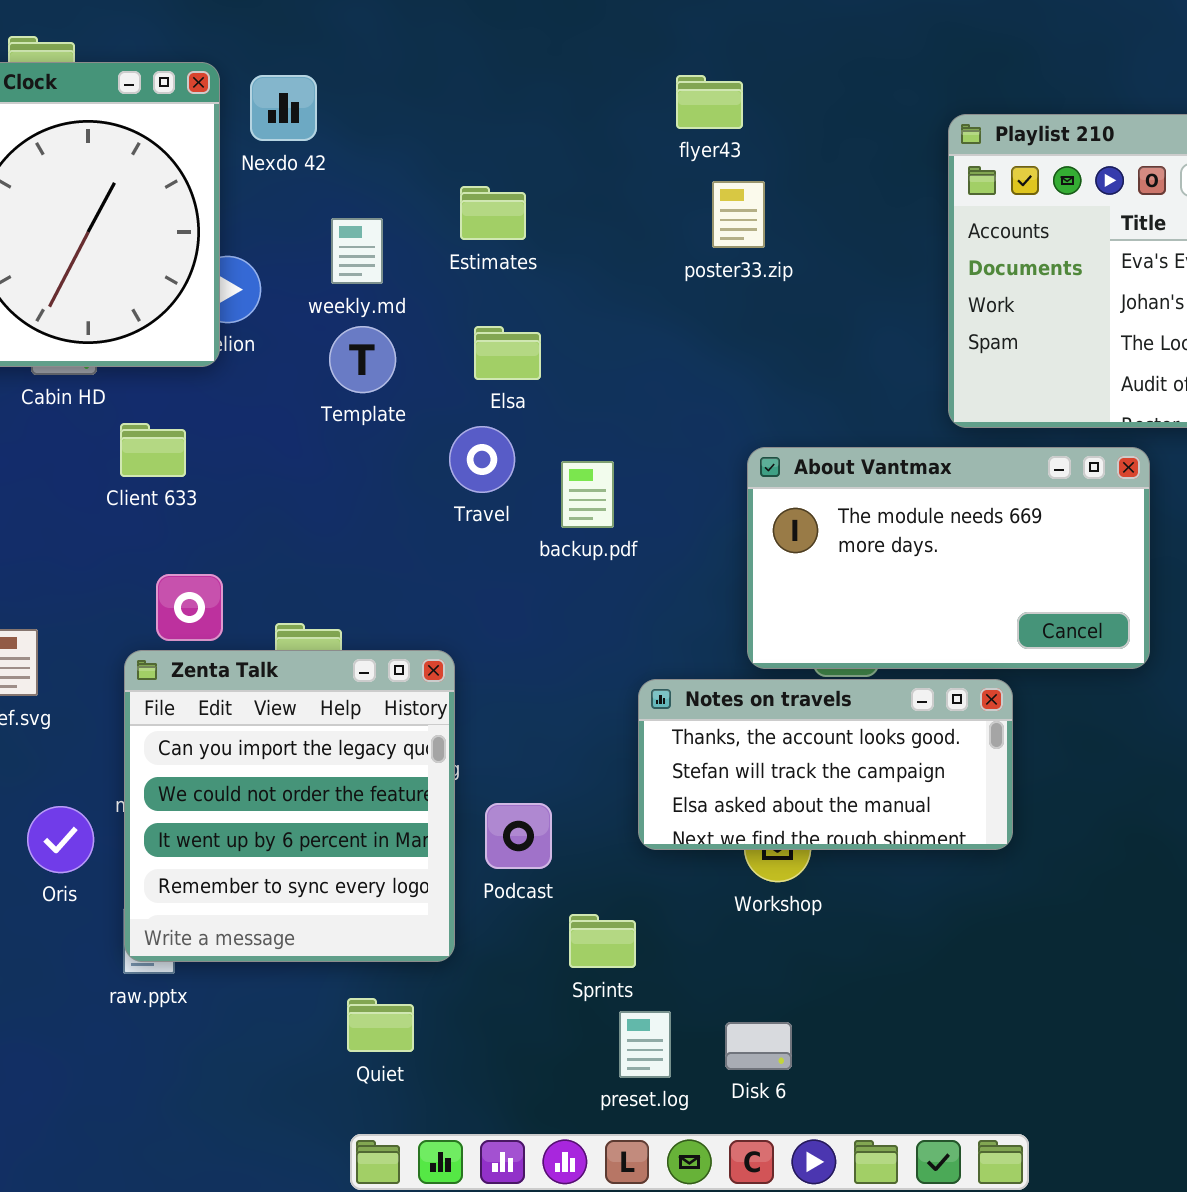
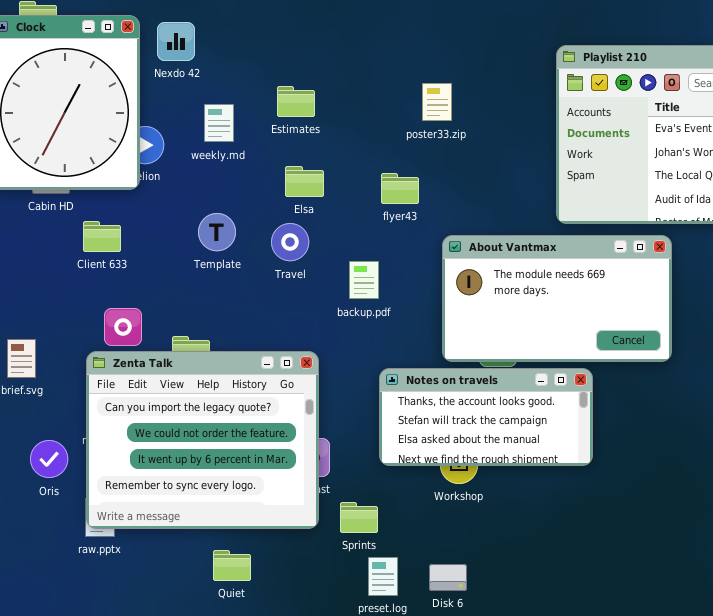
flyer43: [676,75,743,129] -> [381,173,419,204], moved
Template: [329,326,396,393] -> [198,213,236,251], moved
backup.pdf: [561,461,614,528] -> [349,261,379,299], moved
Zenta Talk: [124,650,455,962] -> [86,351,319,529], resized

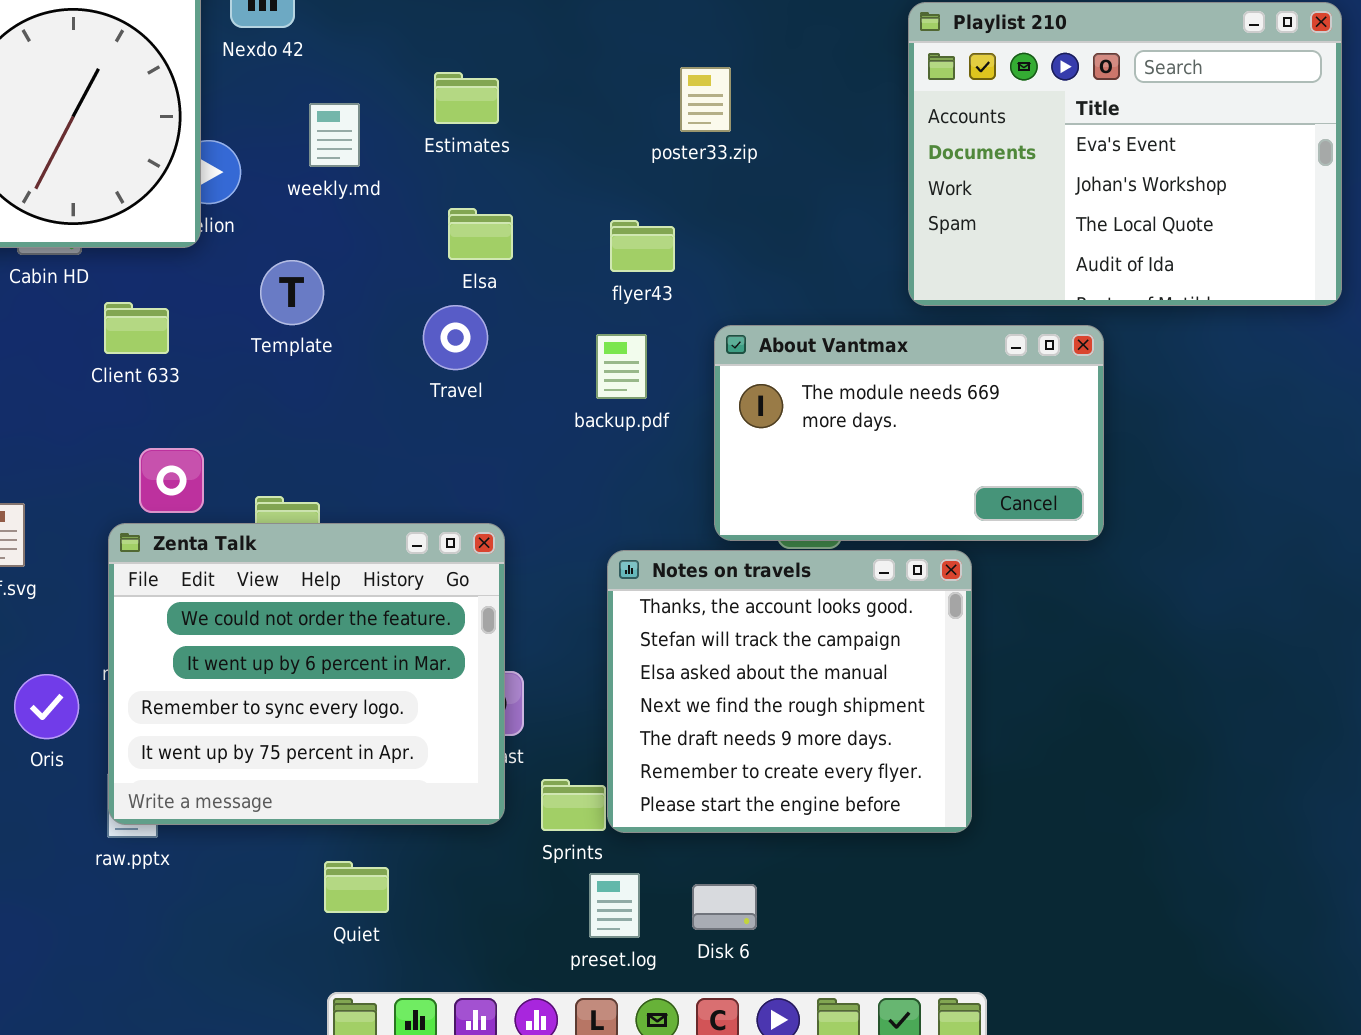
Template: [198,213,236,251] -> [260,260,324,325], moved
backup.pdf: [349,261,379,299] -> [596,334,647,399], moved
Zenta Talk: [86,351,319,529] -> [108,523,505,825], scrolled down 1 row
Notes on travels: [379,368,593,466] -> [607,550,972,833], resized

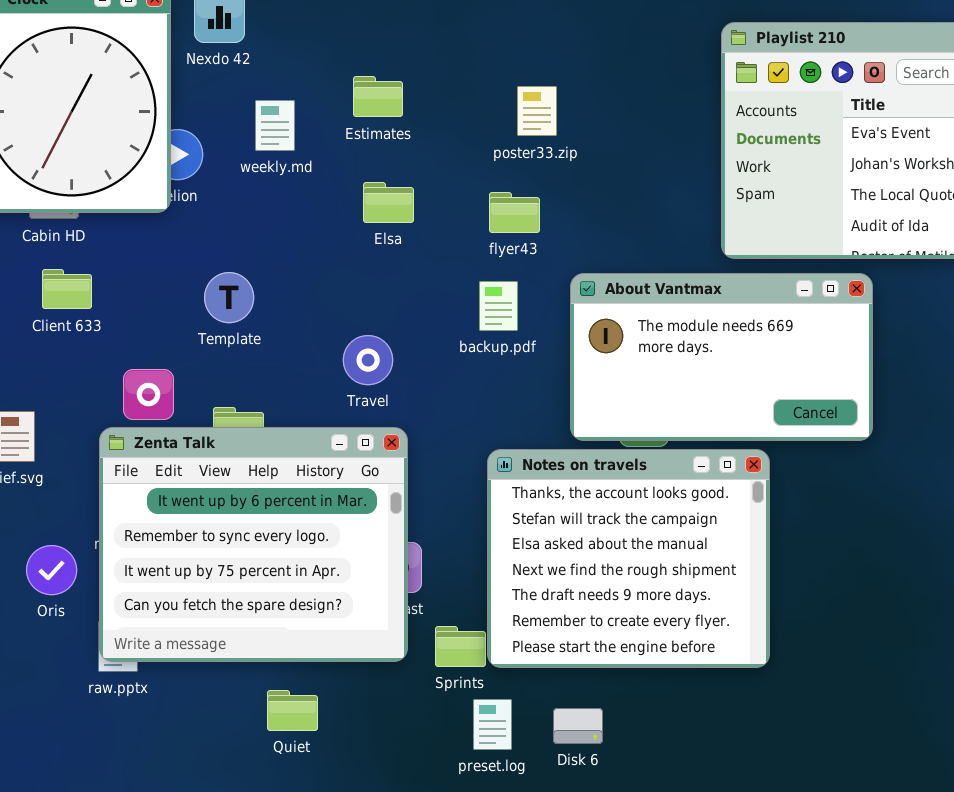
poster33.zip: [680,67,731,132] -> [517,86,557,136], moved
Template: [260,260,324,325] -> [204,272,254,323], moved
Client 633: [104,302,169,354] -> [42,269,92,309], moved
Travel: [423,305,488,370] -> [343,335,393,385], moved
Zenta Talk: [108,523,505,825] -> [99,427,408,662], scrolled down 1 row

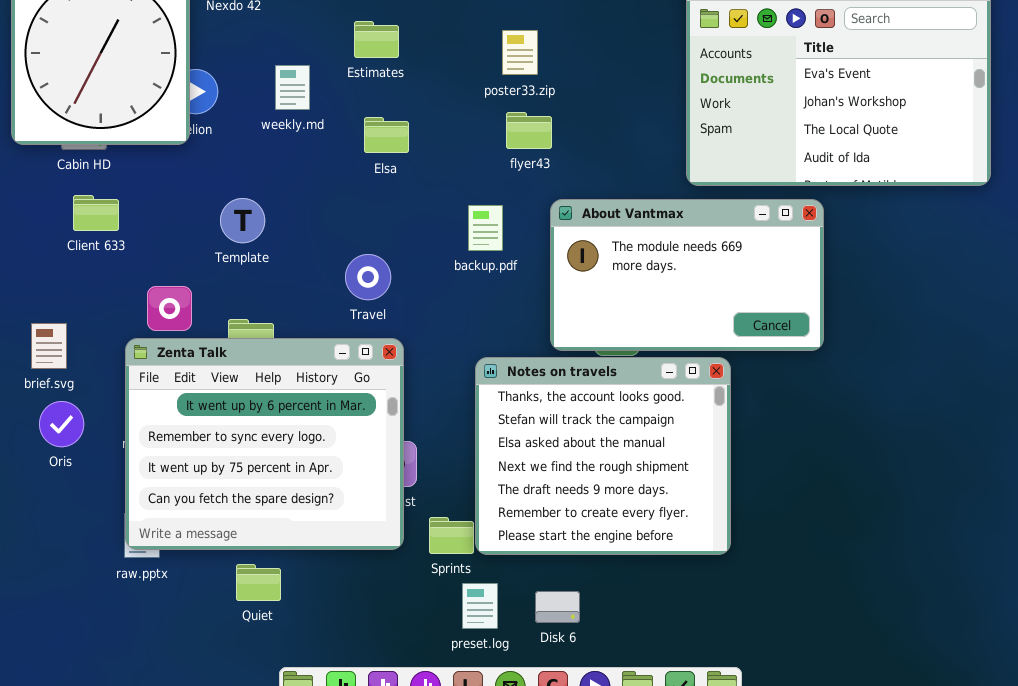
weekly.md: [255,100,295,151] -> [275,65,310,110], moved
flyer43: [489,192,540,233] -> [506,112,552,149], moved
Oris: [26,545,77,595] -> [39,401,84,447], moved
Quiet: [267,690,318,731] -> [236,564,281,601], moved

